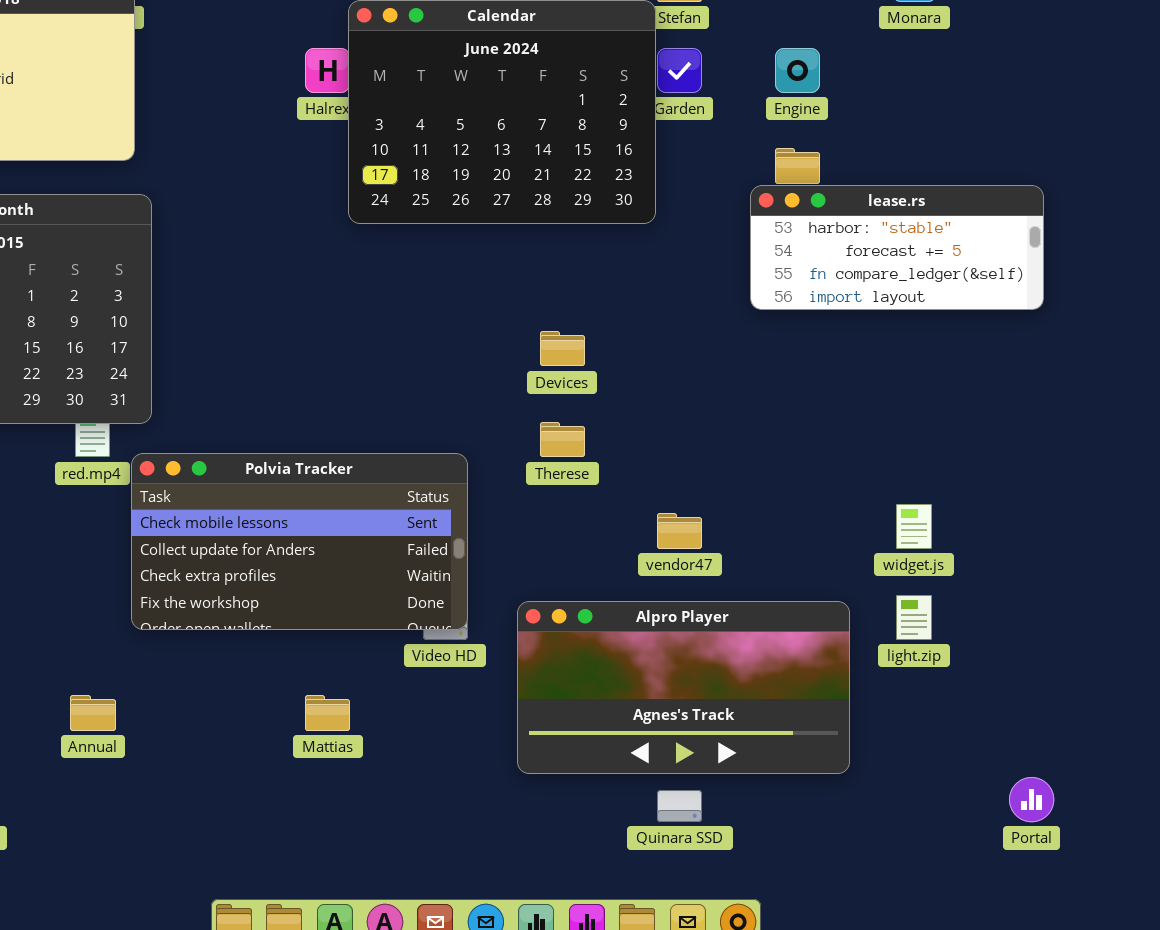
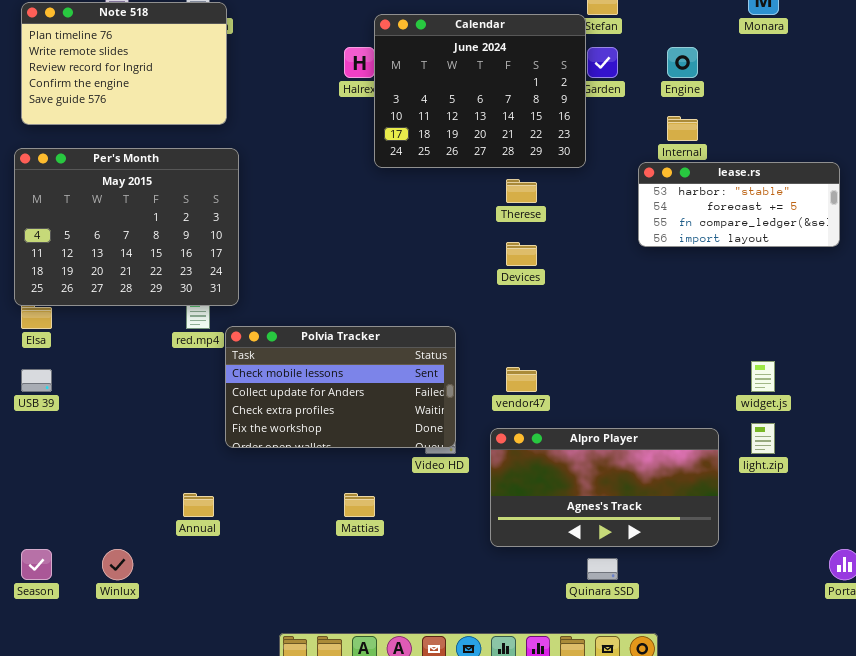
lease.rs: [750,185,1044,310] -> [638,162,840,247], moved
Therese: [540,422,585,457] -> [506,179,537,203], moved
vendor47: [657,513,702,549] -> [506,367,537,392], moved

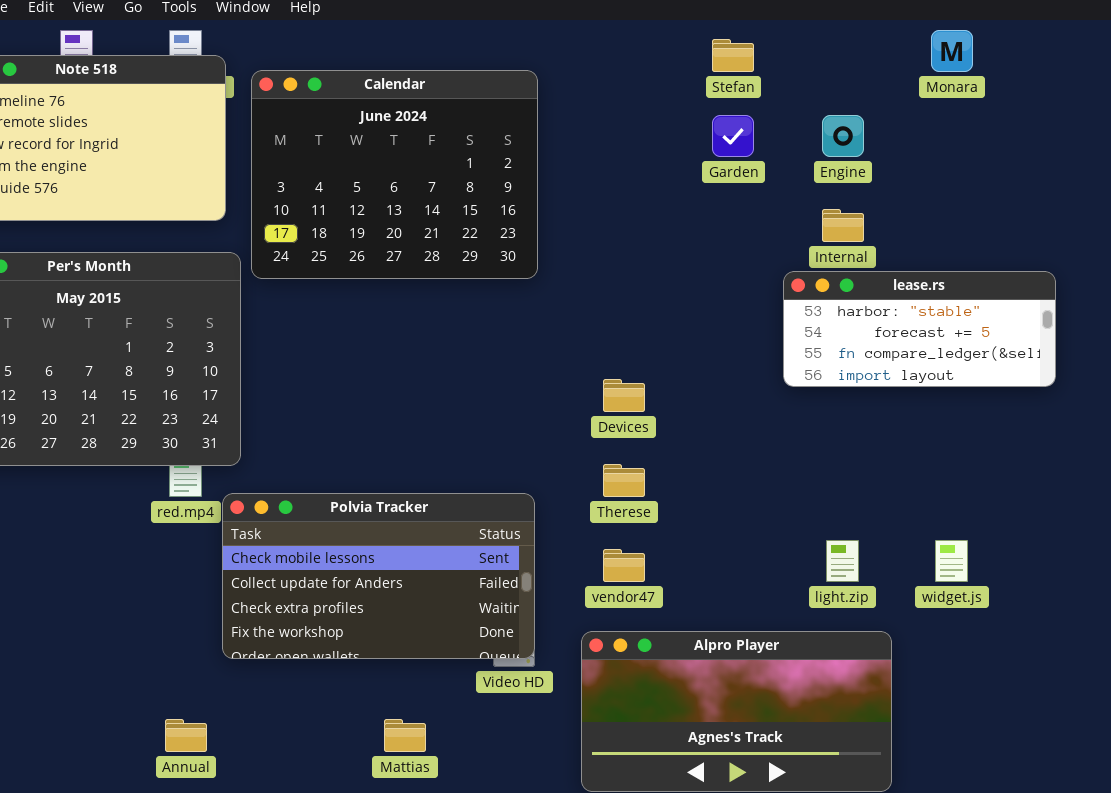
Calendar: [374,14,586,168] -> [251,70,538,279], moved
Therese: [506,179,537,203] -> [603,464,645,497], moved
light.zip: [751,423,775,454] -> [826,540,859,582], moved

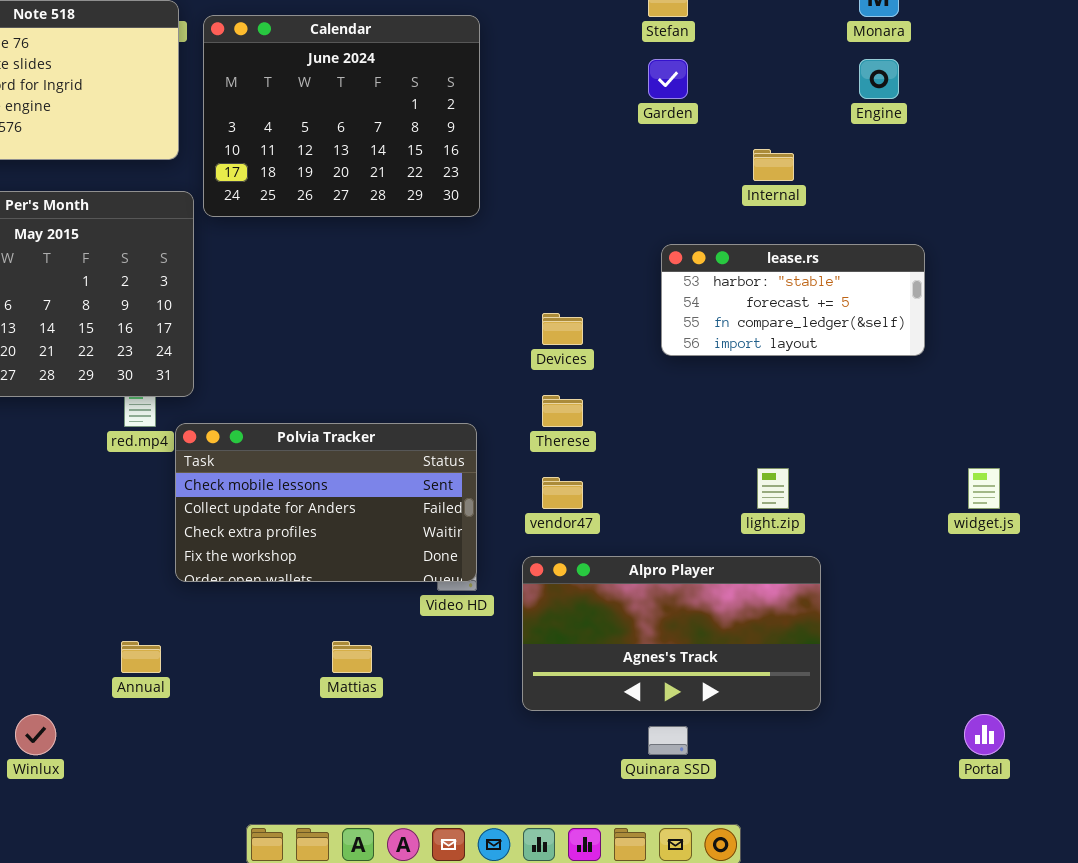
Engine: [822,115,864,157] -> [859,59,899,99], moved
lease.rs: [783,271,1056,387] -> [661,244,925,356], moved
widget.js: [935,540,968,582] -> [968,468,1000,509], moved

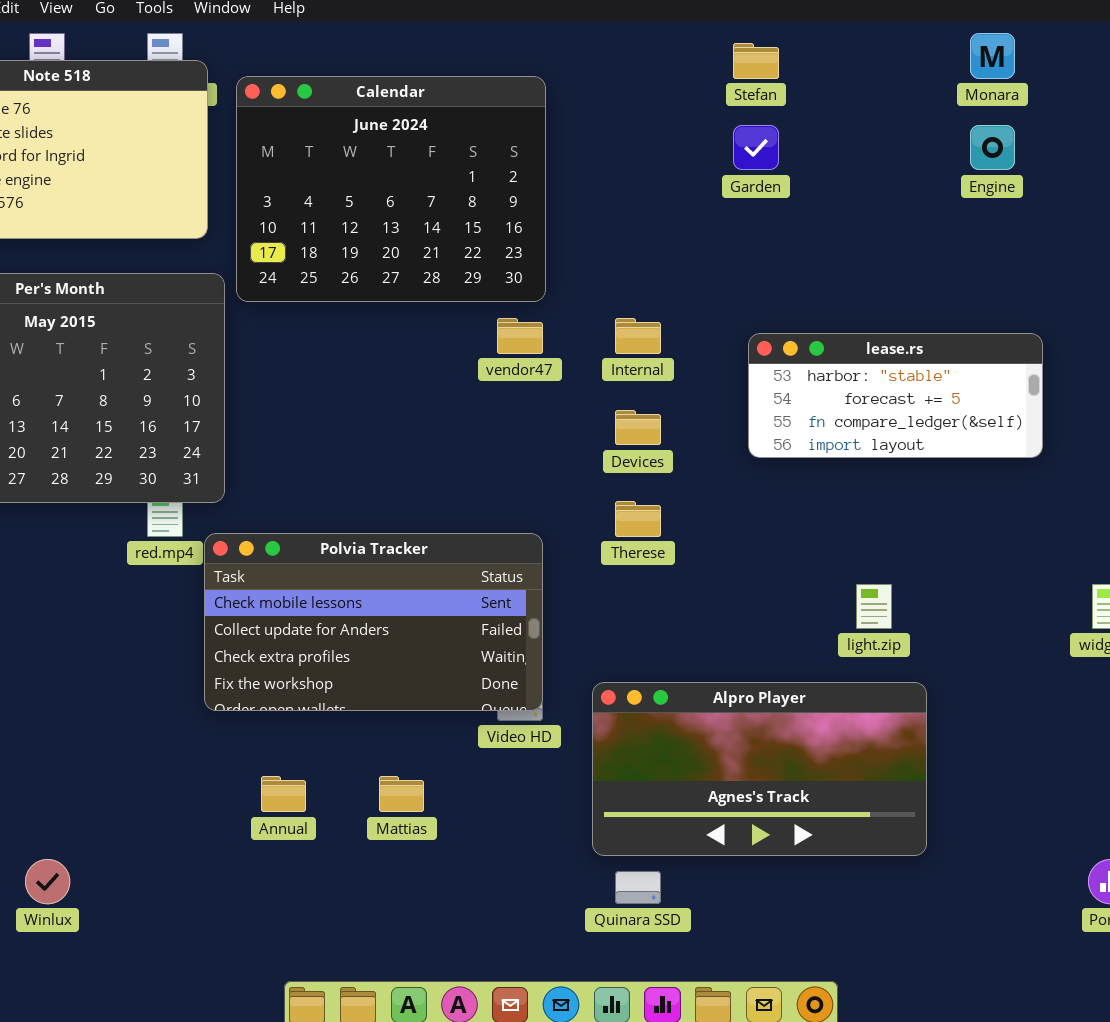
Internal: [753,149,794,181] -> [615,318,661,354], moved
vendor47: [542,477,583,509] -> [497,318,543,354], moved
Annual: [121,641,161,673] -> [261,776,306,812], moved
Quinara SSD: [648,726,688,755] -> [615,871,661,904], moved

